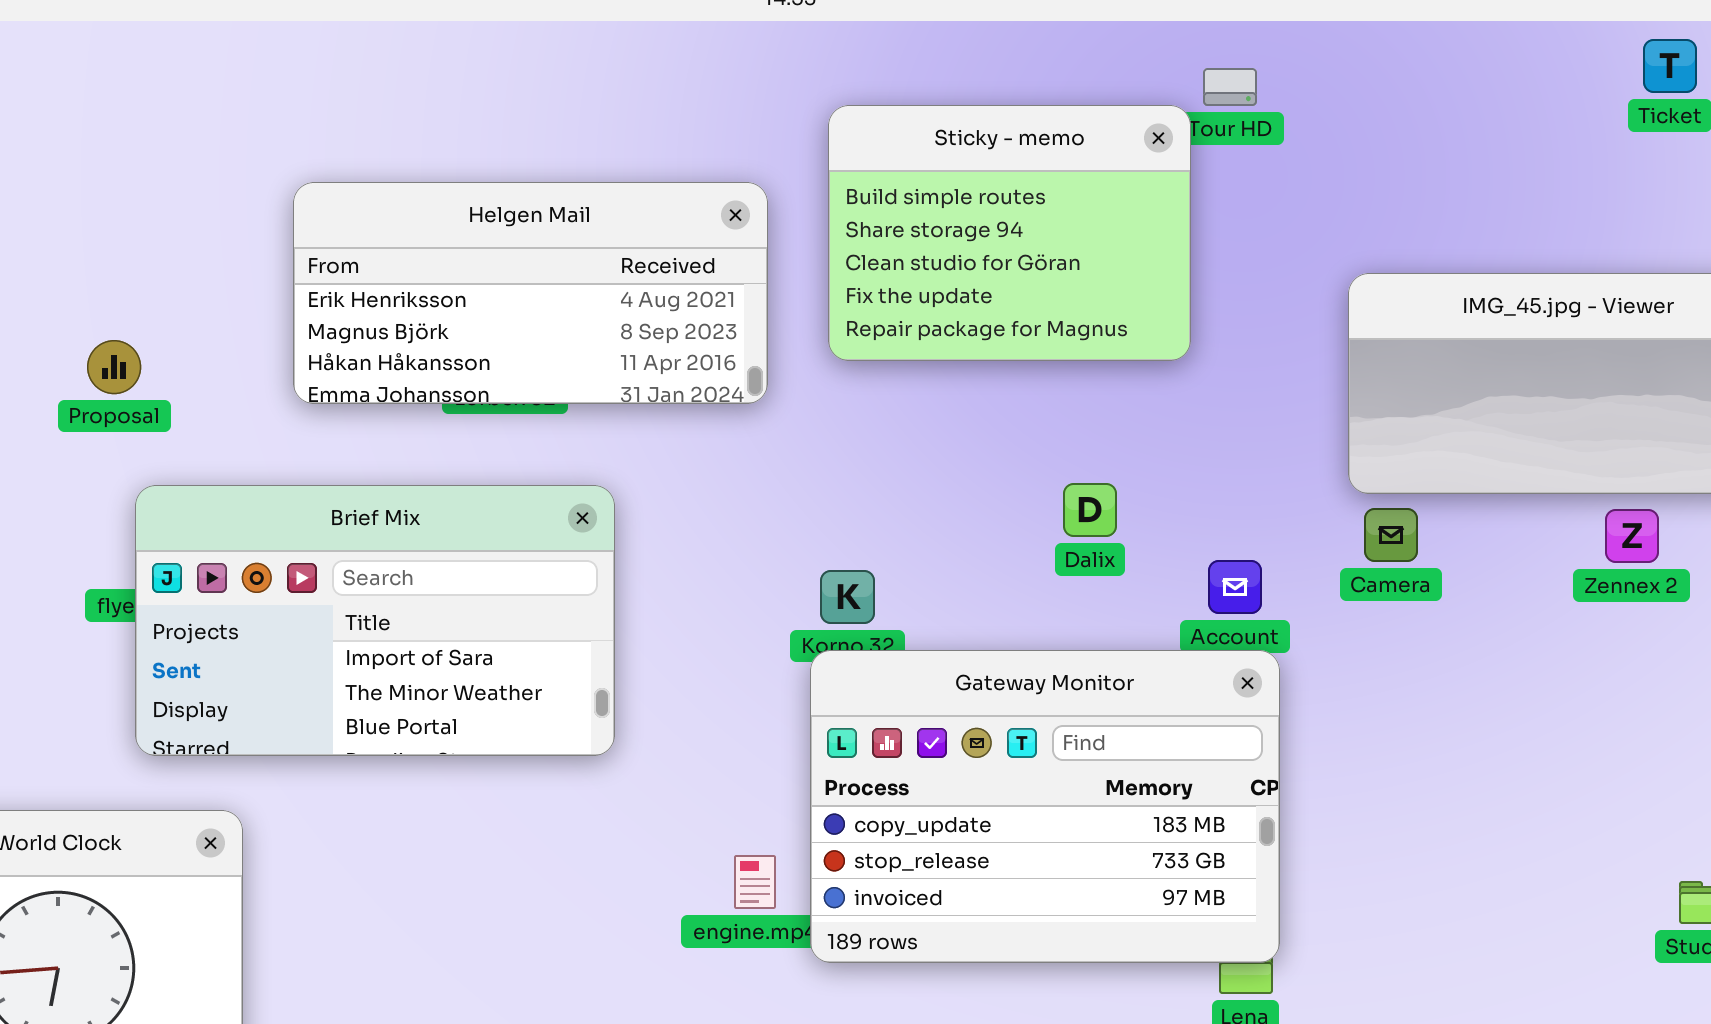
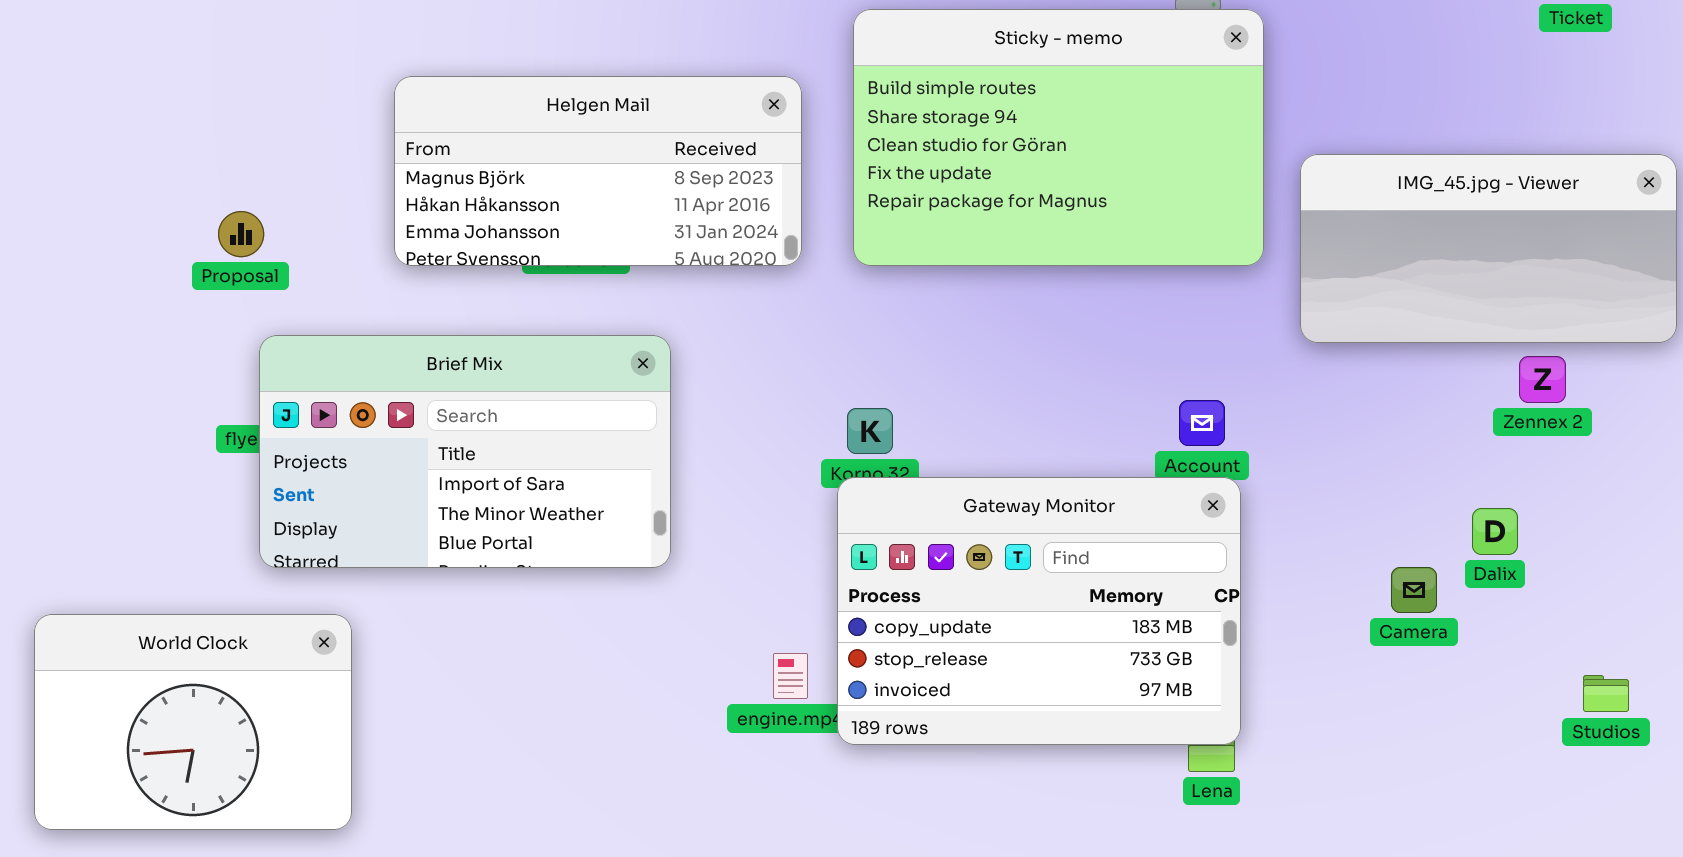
Sticky - memo: [828,105,1191,361] -> [853,9,1264,266], resized
Helgen Mail: [293,182,768,404] -> [394,76,802,266], scrolled down 1 row
Dalix: [1063,483,1117,537] -> [1472,508,1518,555], moved
Camera: [1364,508,1418,562] -> [1391,567,1437,613], moved

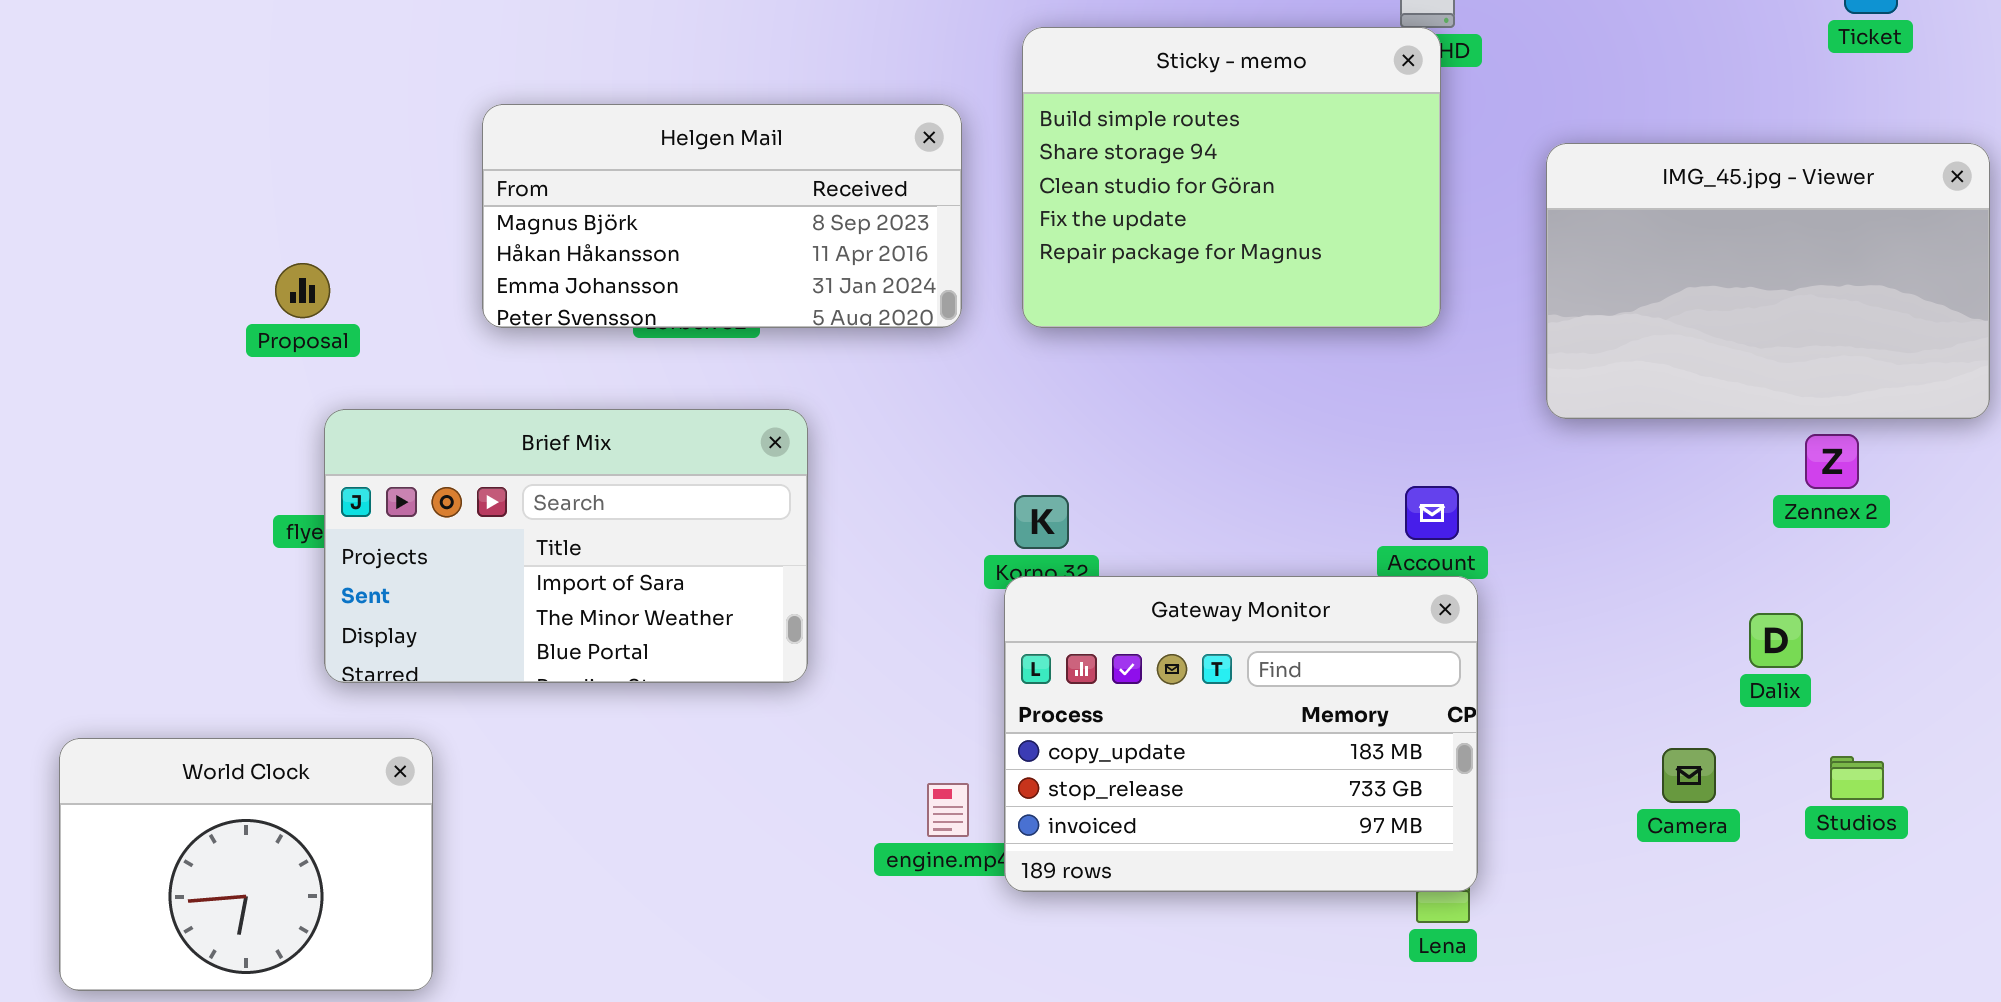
Sticky - memo: [853,9,1264,266] -> [1022,27,1441,328], resized
IMG_45.jpg - Viewer: [1300,154,1677,343] -> [1546,143,1990,419], resized
Camera: [1391,567,1437,613] -> [1662,748,1716,803], moved
Studios: [1583,675,1629,712] -> [1830,756,1884,800], moved

